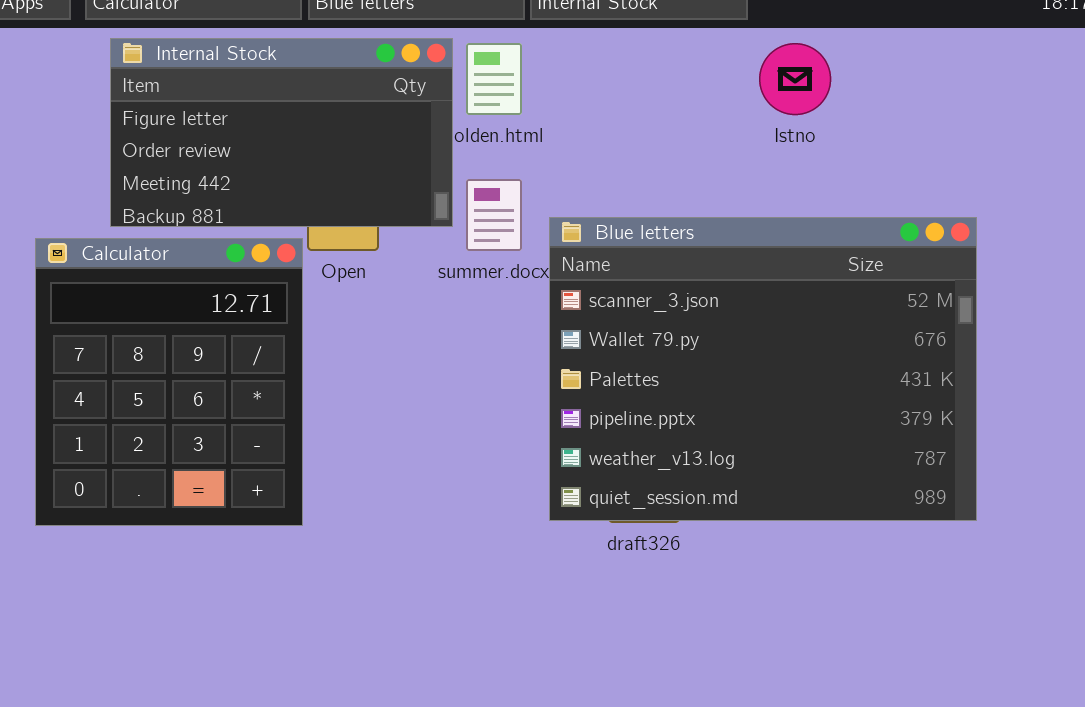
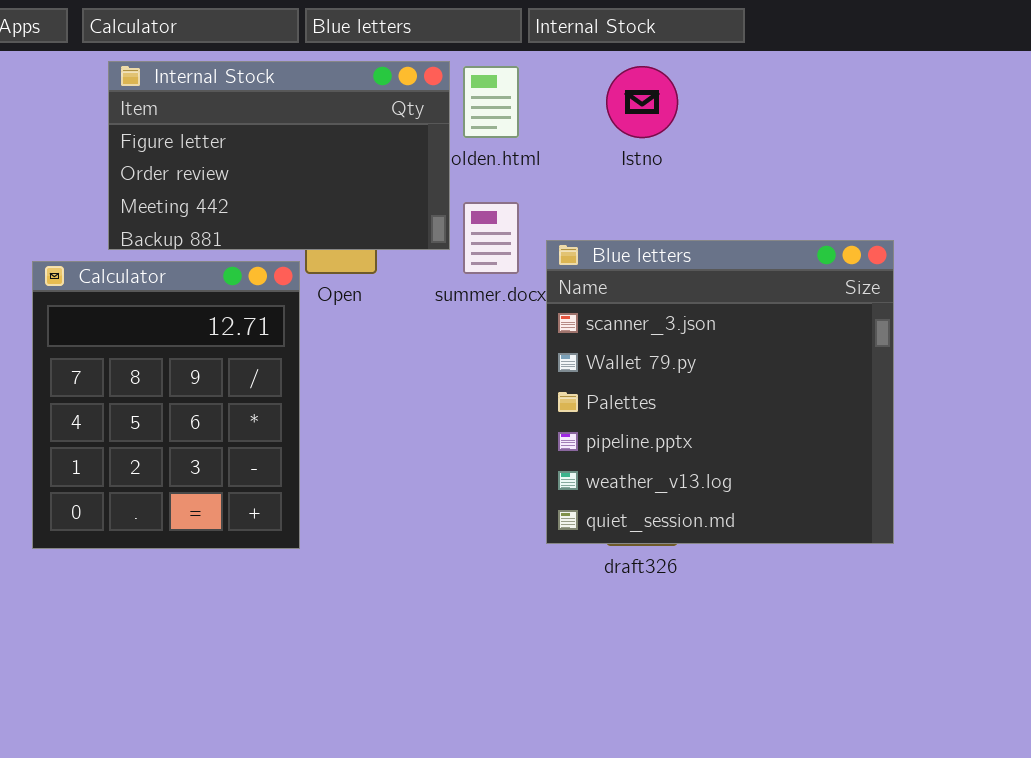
Istno: [759,43,831,115] -> [606,66,678,138], moved
Blue letters: [549,217,977,521] -> [546,240,894,544], resized

